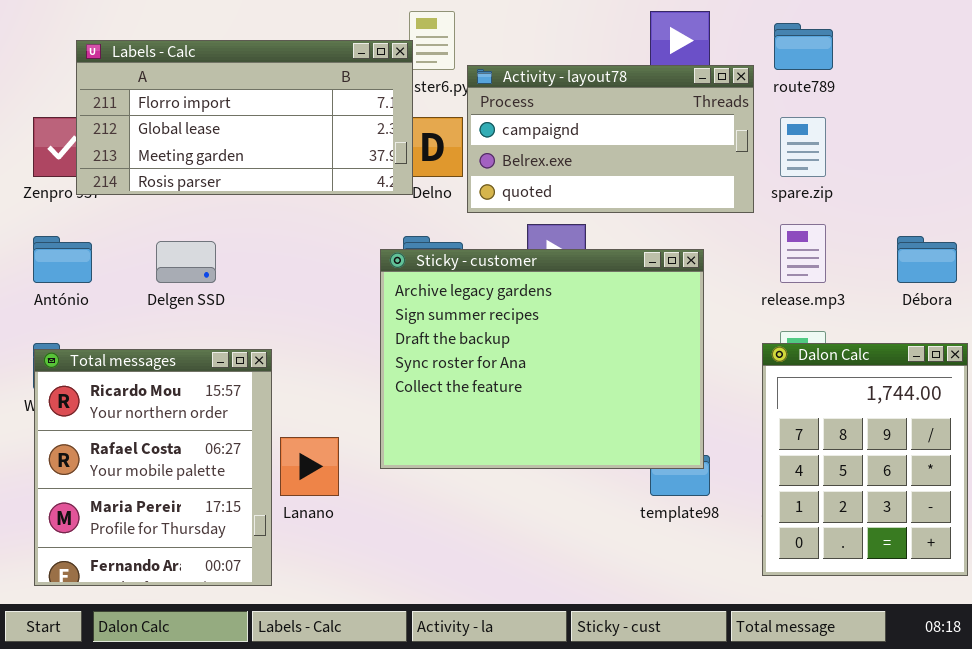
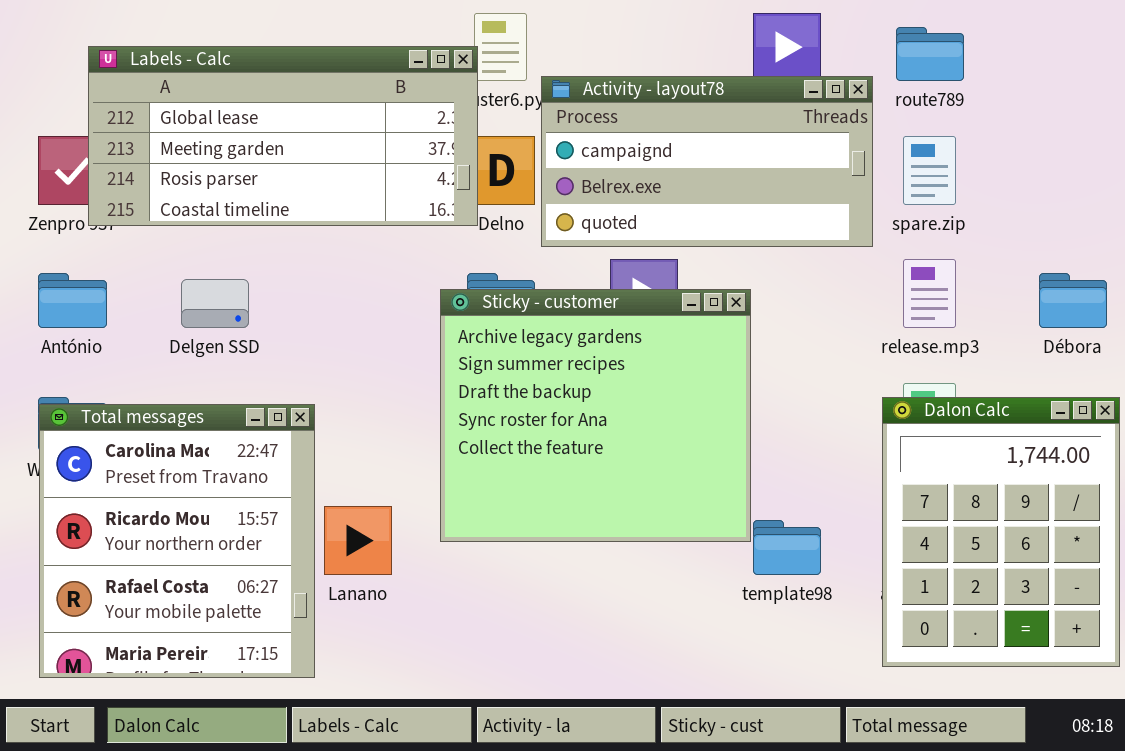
Labels - Calc: [76,40,413,195] -> [88,46,478,226], scrolled down 1 row
Sticky - customer: [380,249,704,469] -> [440,289,751,542], resized
Total messages: [34,349,272,586] -> [39,404,315,678], scrolled up 1 row

